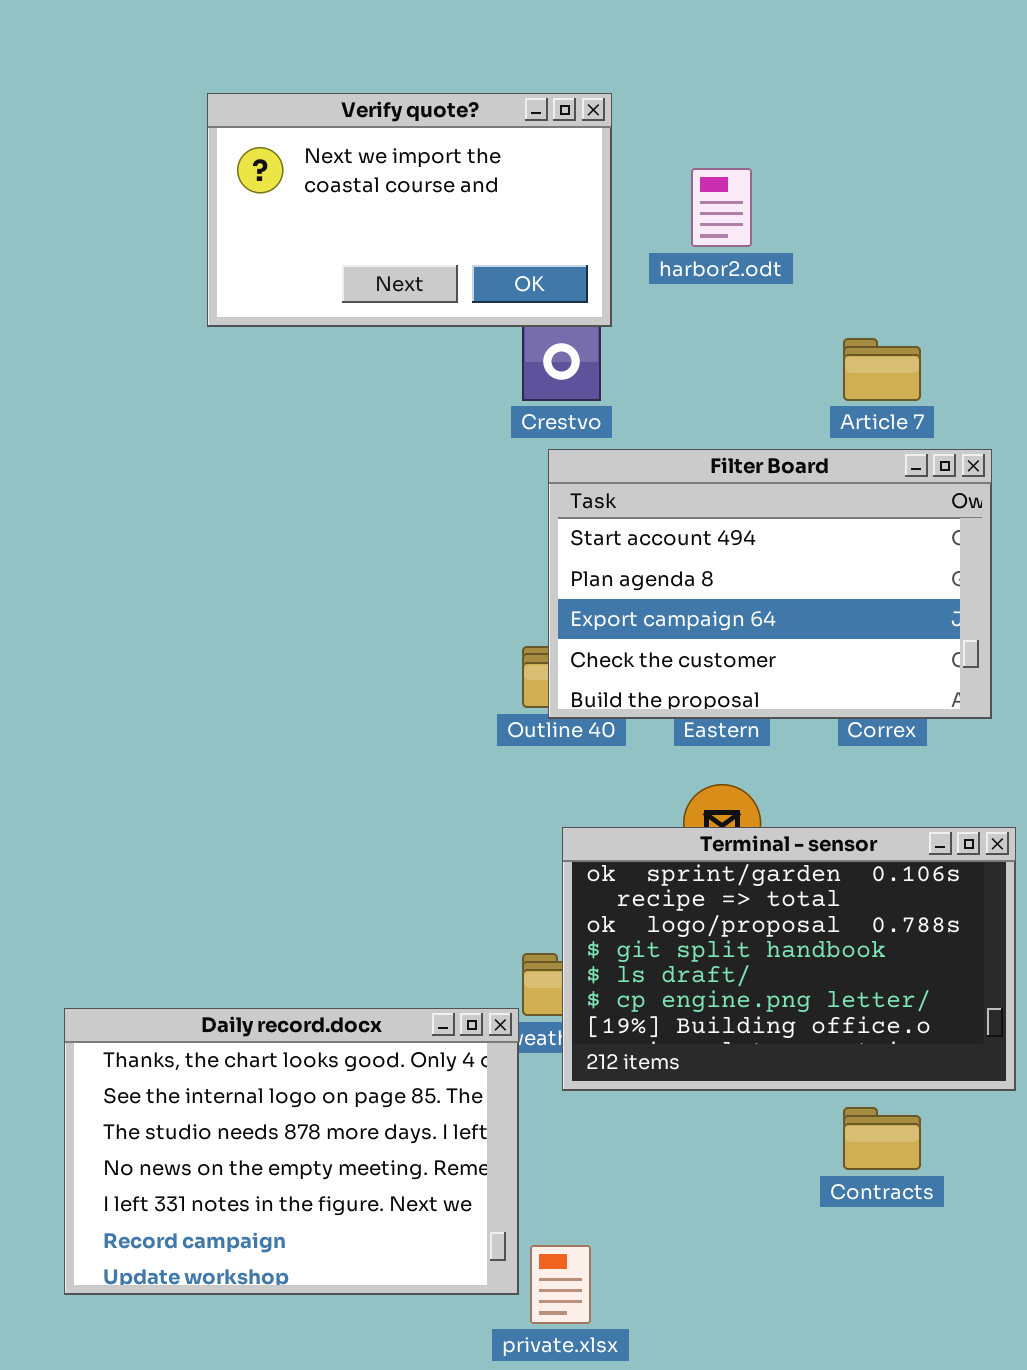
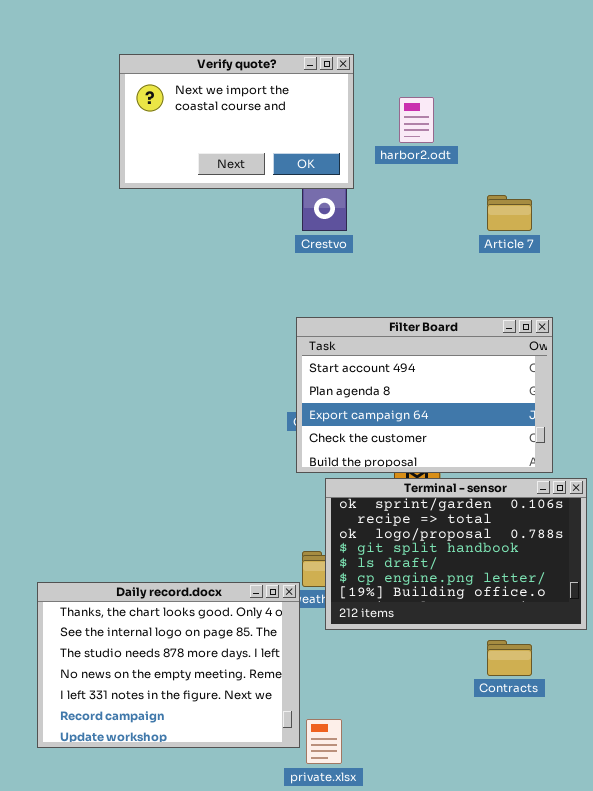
Filter Board: [548,449,992,719] -> [296,317,553,473], moved

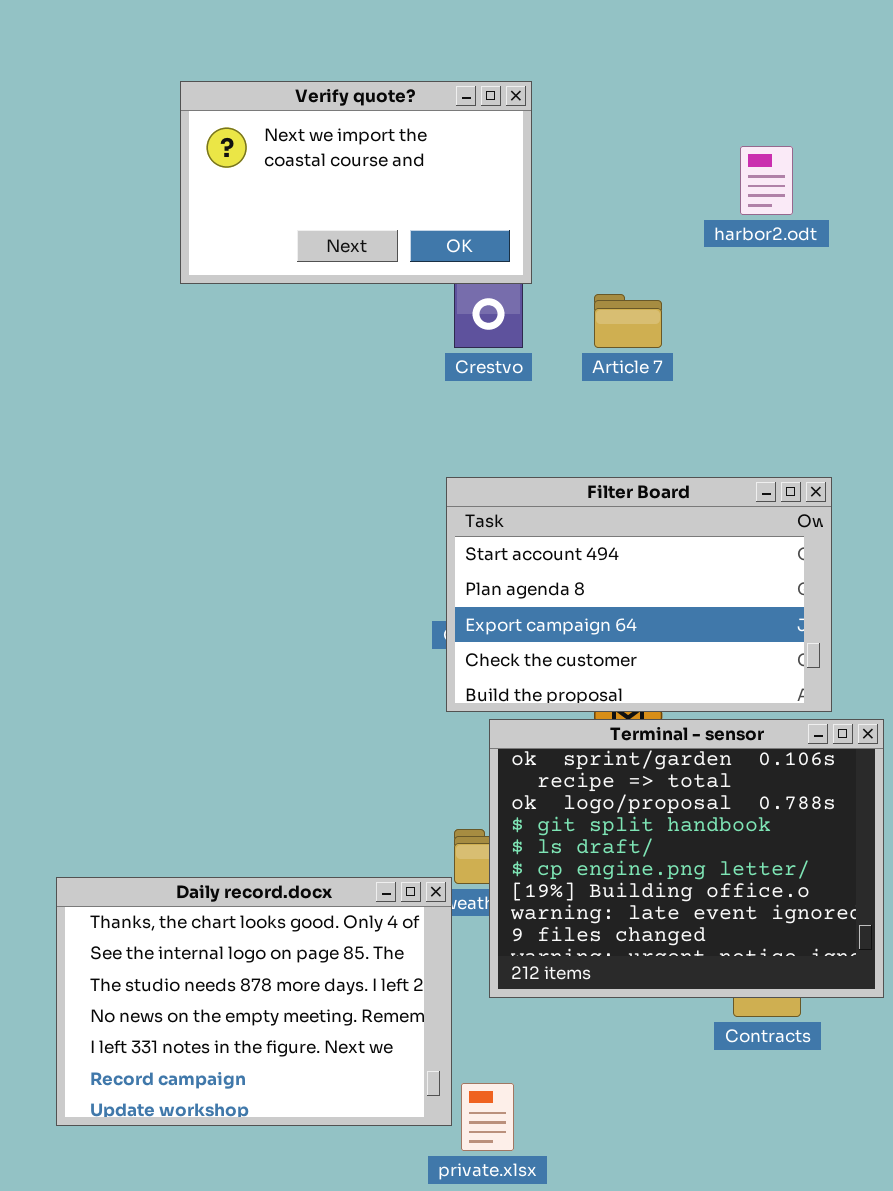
harbor2.odt: [399,97,434,143] -> [740,146,793,215], moved
Article 7: [487,195,532,231] -> [594,294,662,348], moved
Terminal - sensor: [325,478,587,630] -> [489,719,884,998], resized

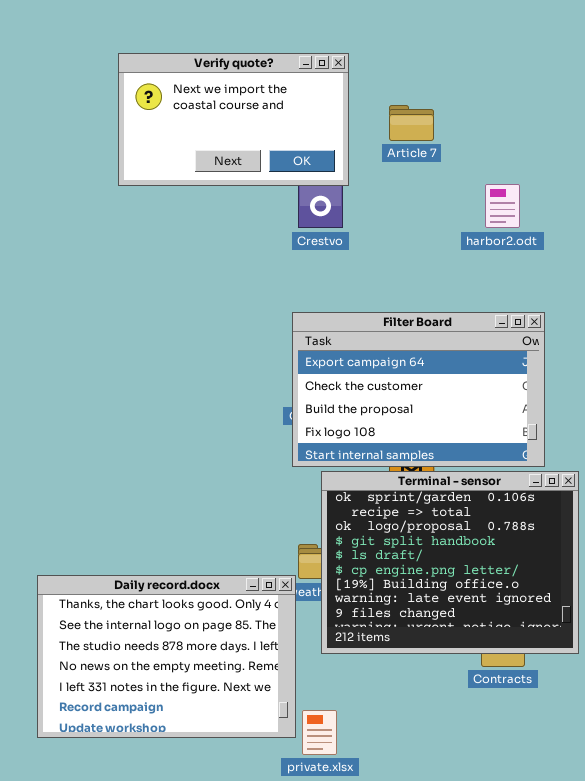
harbor2.odt: [740,146,793,215] -> [485,184,520,228], moved
Article 7: [594,294,662,348] -> [389,105,434,141], moved
Filter Board: [446,477,832,712] -> [292,312,545,467], scrolled down 2 rows

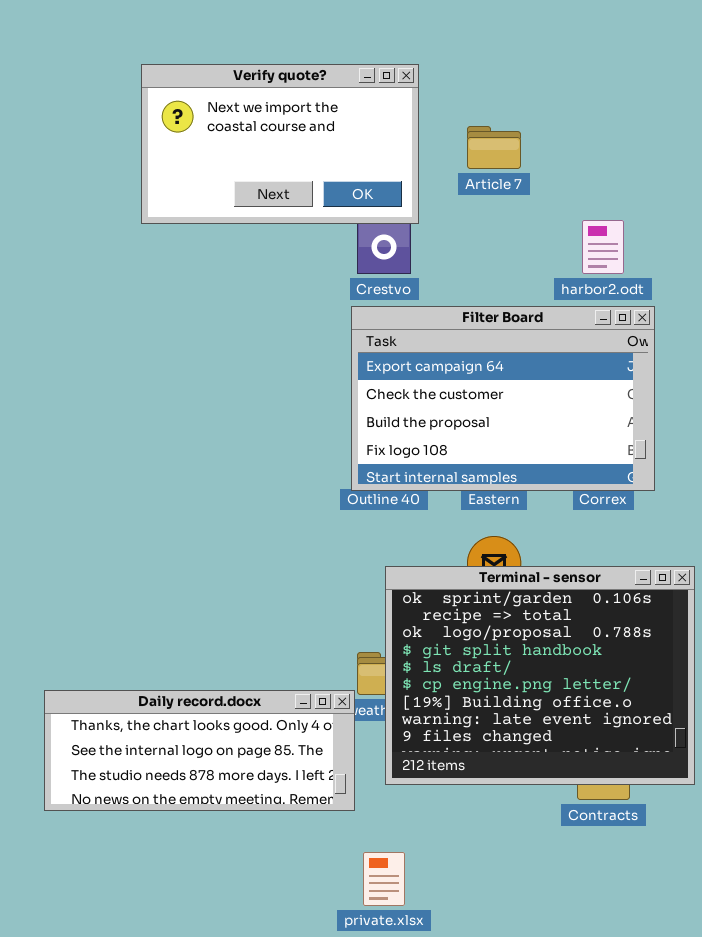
Filter Board: [292,312,545,467] -> [351,306,655,491], moved
Daily record.docx: [37,575,296,738] -> [44,690,355,811], resized

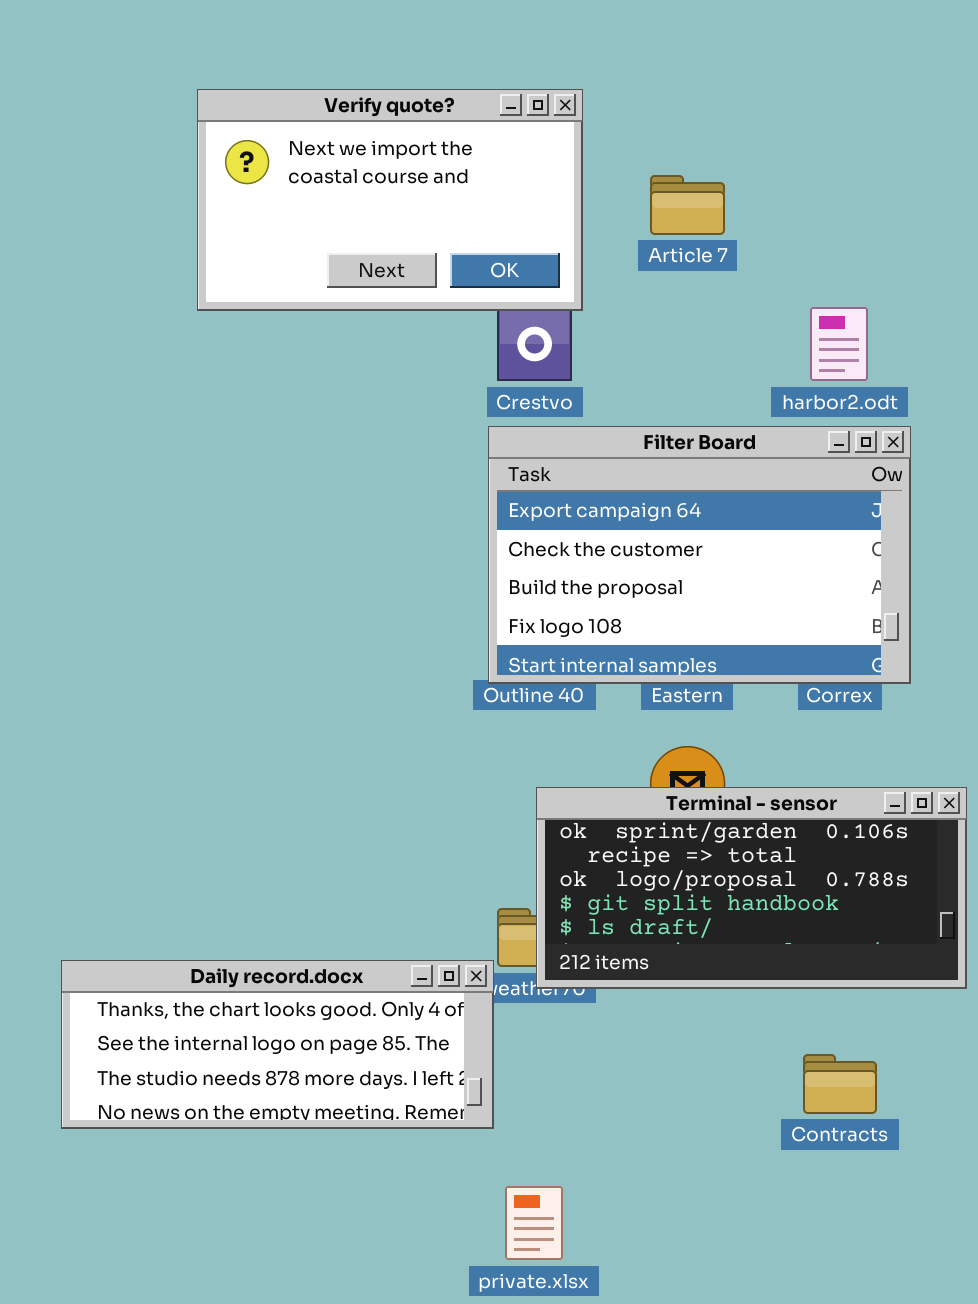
Terminal - sensor: [385,566,695,785] -> [536,787,967,989], resized

